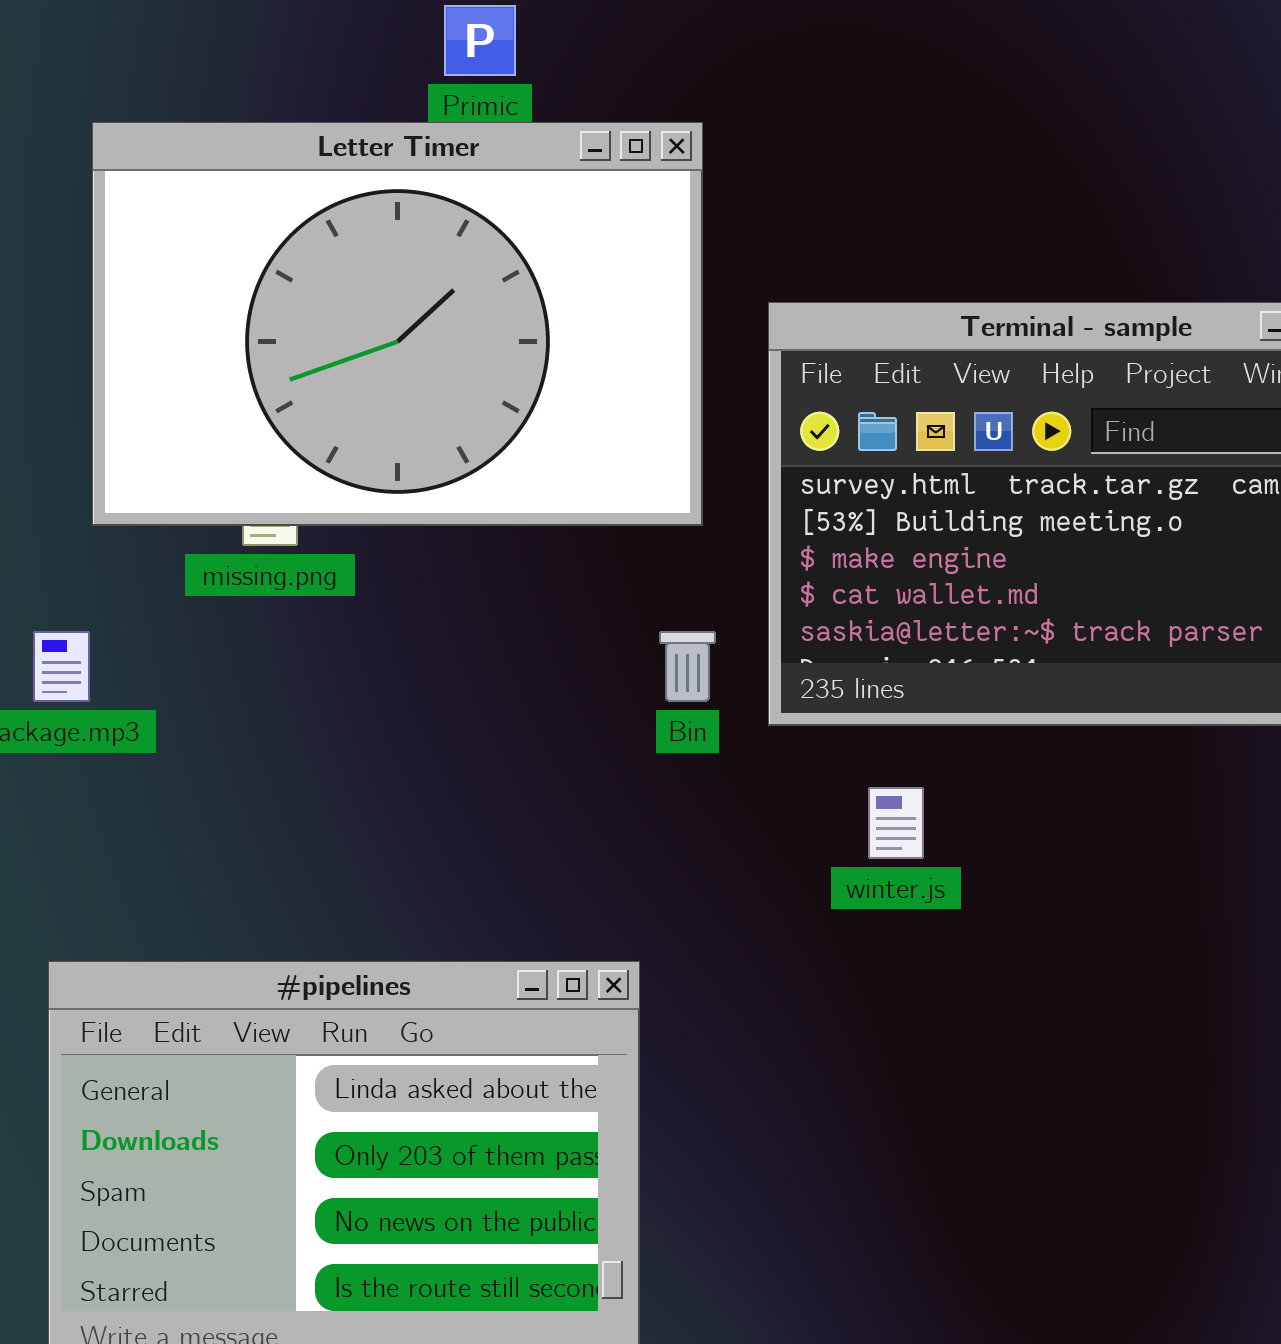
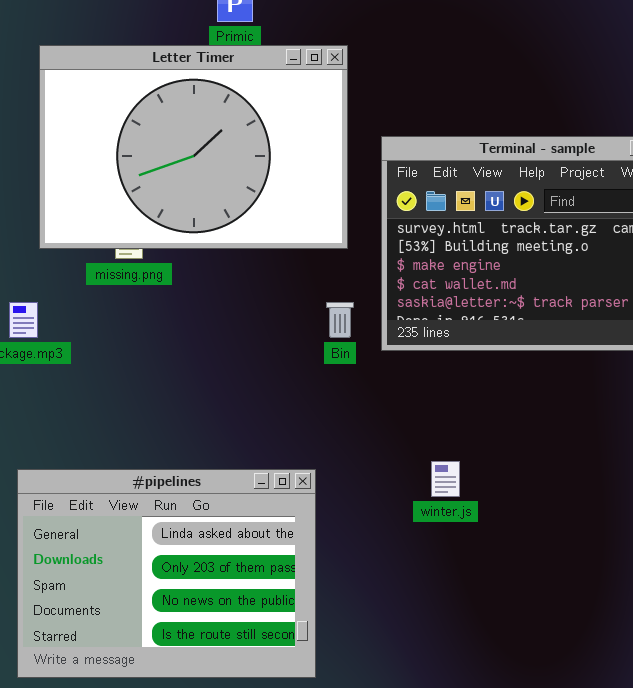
winter.js: [868,787,924,859] -> [431,461,460,497], moved

